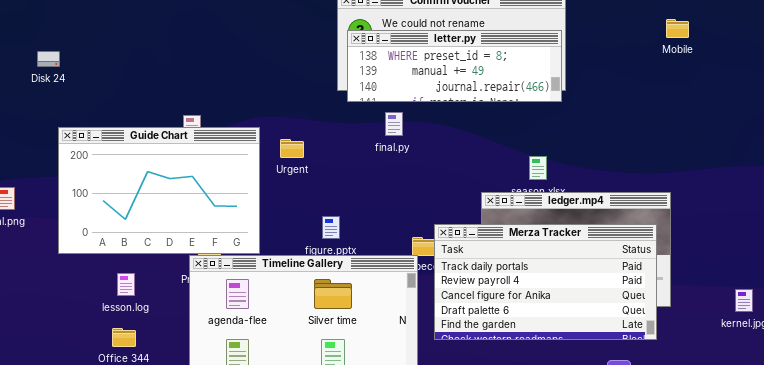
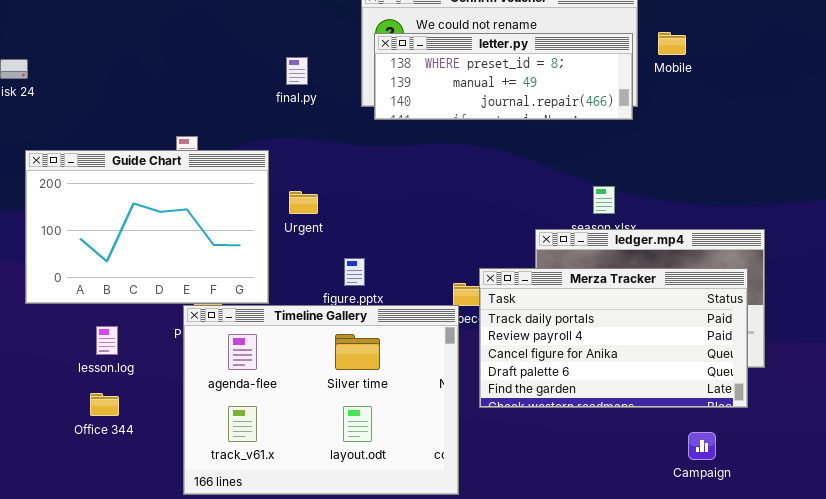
Mobile: [666,19,689,38] -> [658,32,686,55], moved
final.py: [385,112,403,136] -> [286,57,308,85], moved
Urgent: [280,139,304,158] -> [289,191,318,214], moved

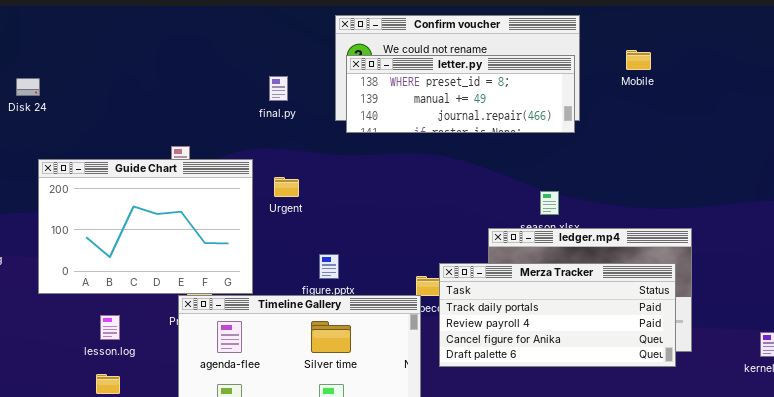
Mobile: [658,32,686,55] -> [626,50,651,70], moved
Urgent: [289,191,318,214] -> [274,177,299,197], moved
Merza Tracker: [479,268,748,408] -> [439,263,676,367], resized

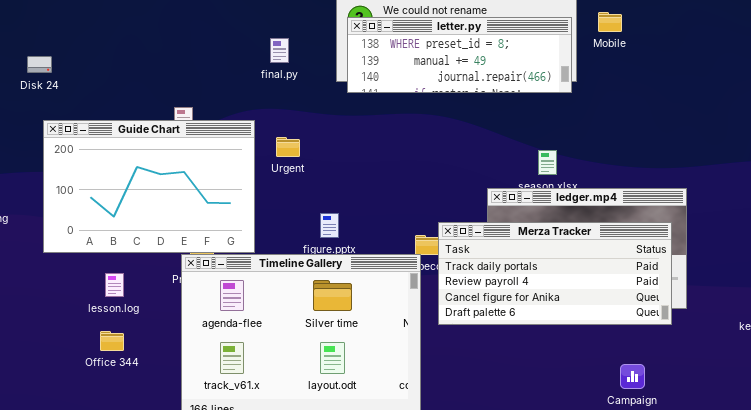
Mobile: [626,50,651,70] -> [598,12,622,32], moved
Disk 24: [16,78,40,96] -> [27,56,52,73], moved

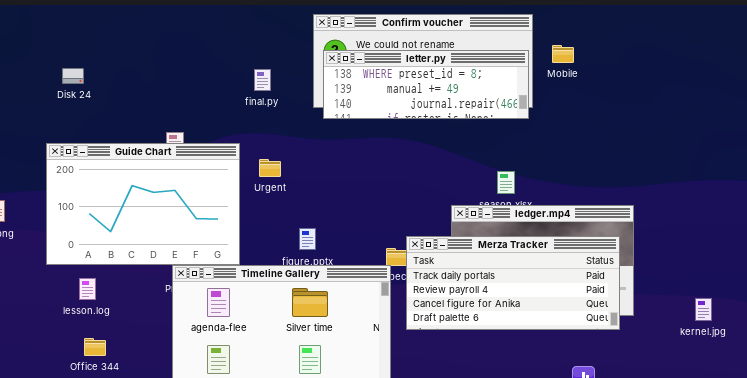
Disk 24: [27,56,52,73] -> [62,68,84,84], moved
lesson.log: [105,273,124,297] -> [79,278,96,300], moved
Office 344: [100,331,124,351] -> [84,338,106,356], moved

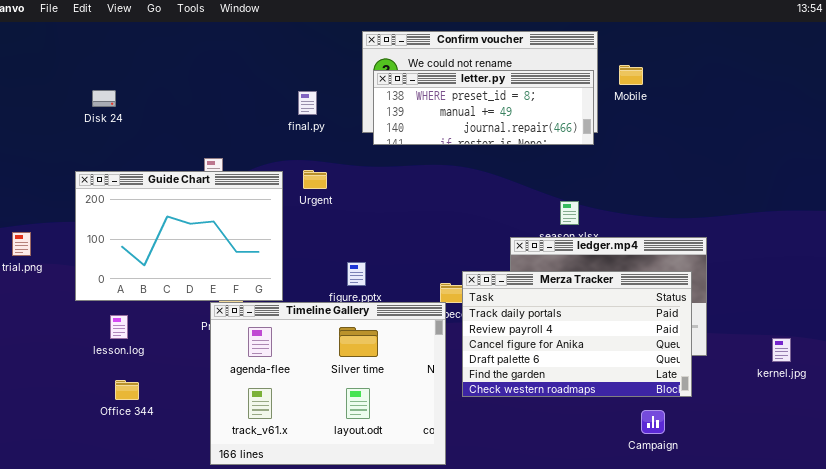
Urgent: [259,159,281,177] -> [303,170,327,189], moved
Merza Tracker: [406,236,620,330] -> [462,271,692,397], resized

